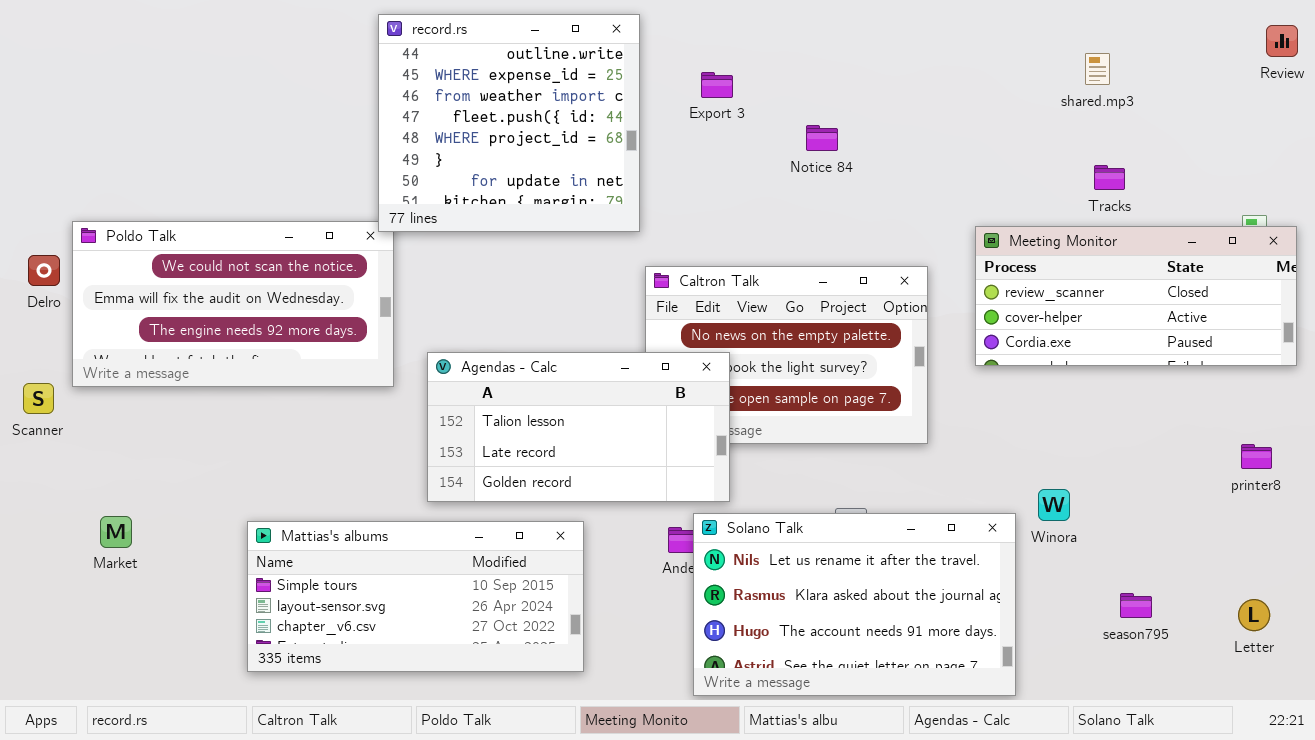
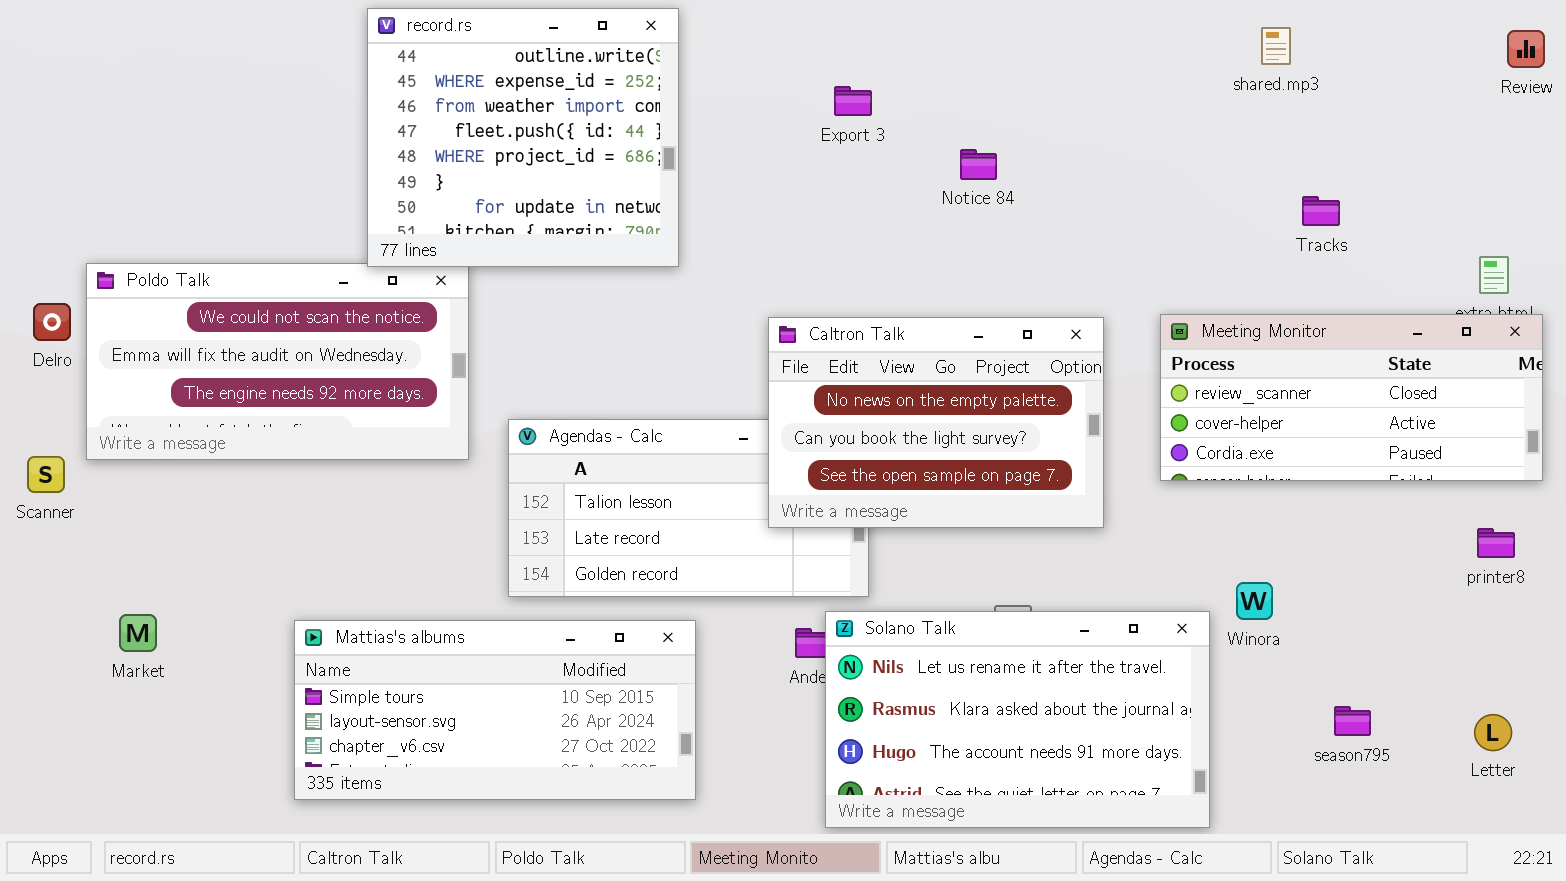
record.rs: [378,14,640,232] -> [367,8,679,267], moved
shared.mp3: [1085,53,1110,85] -> [1261,27,1291,65], moved
Meeting Monitor: [975,226,1297,366] -> [1160,314,1543,481], moved
Caltron Talk: [645,266,928,444] -> [768,317,1104,528], raised

